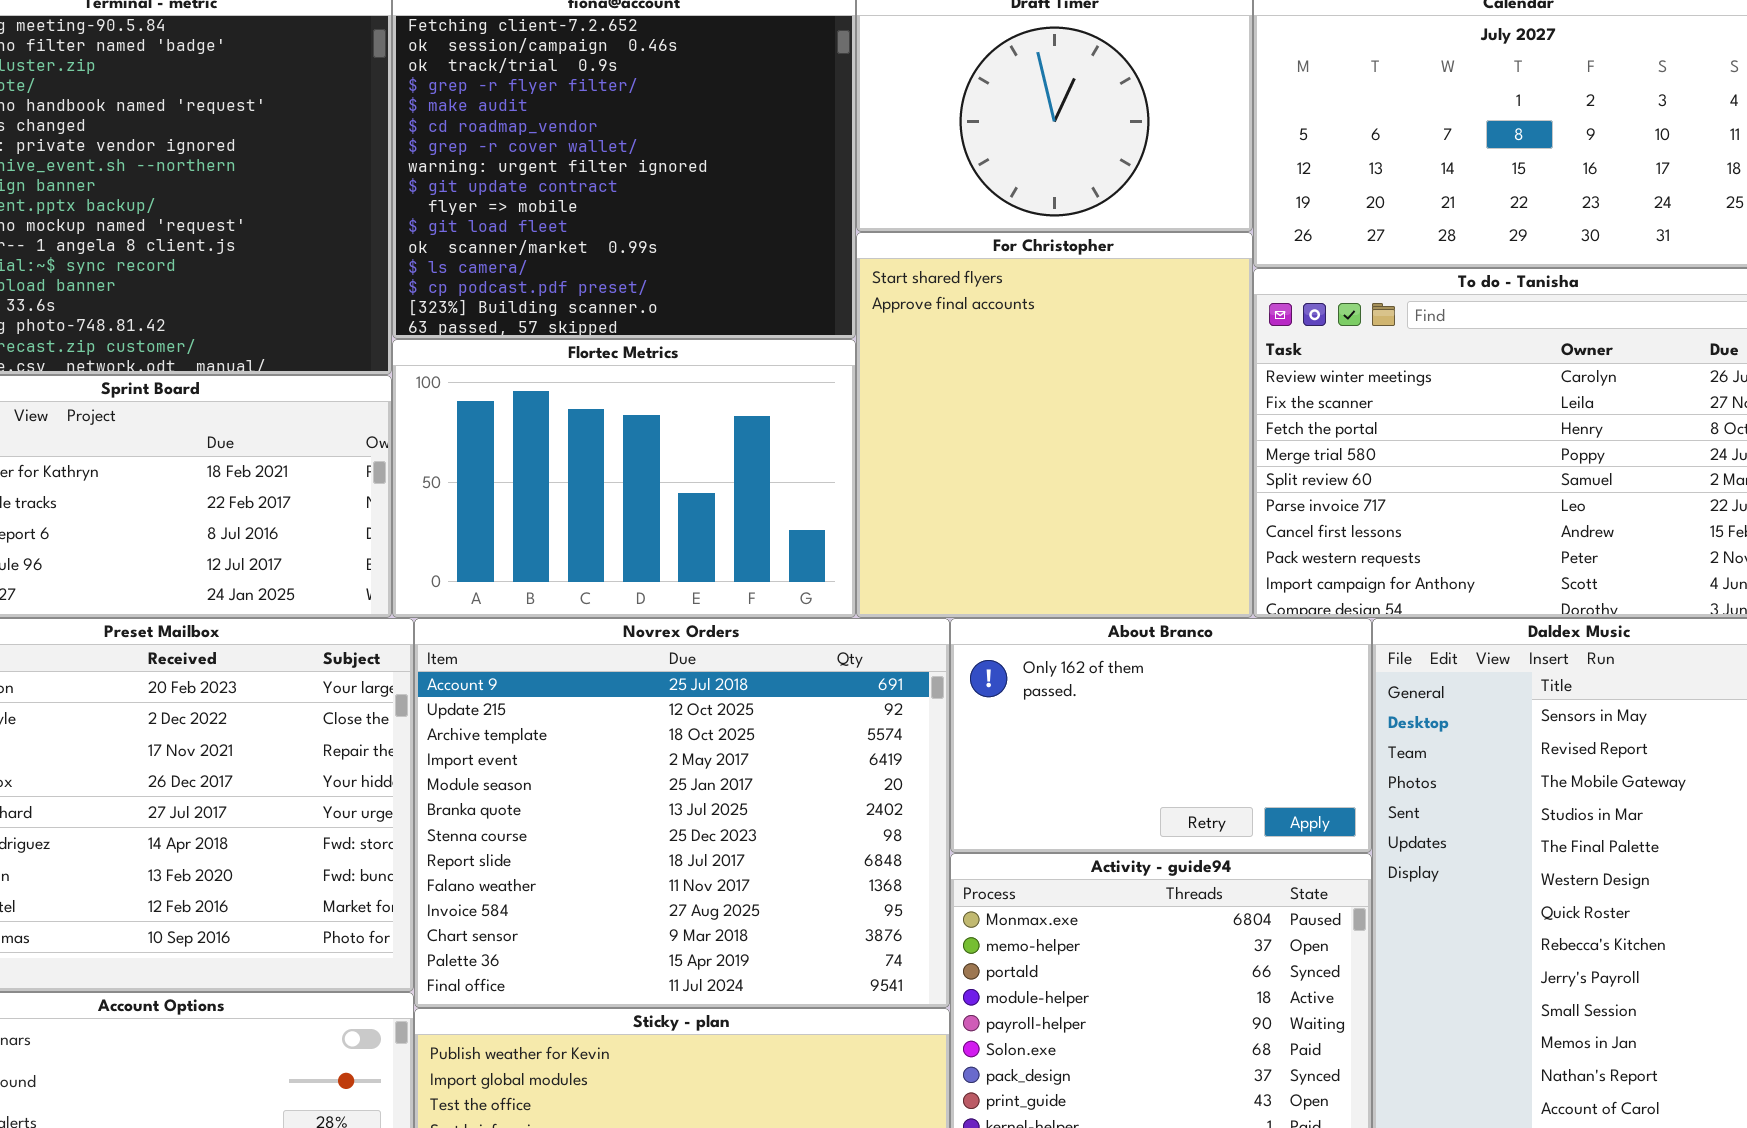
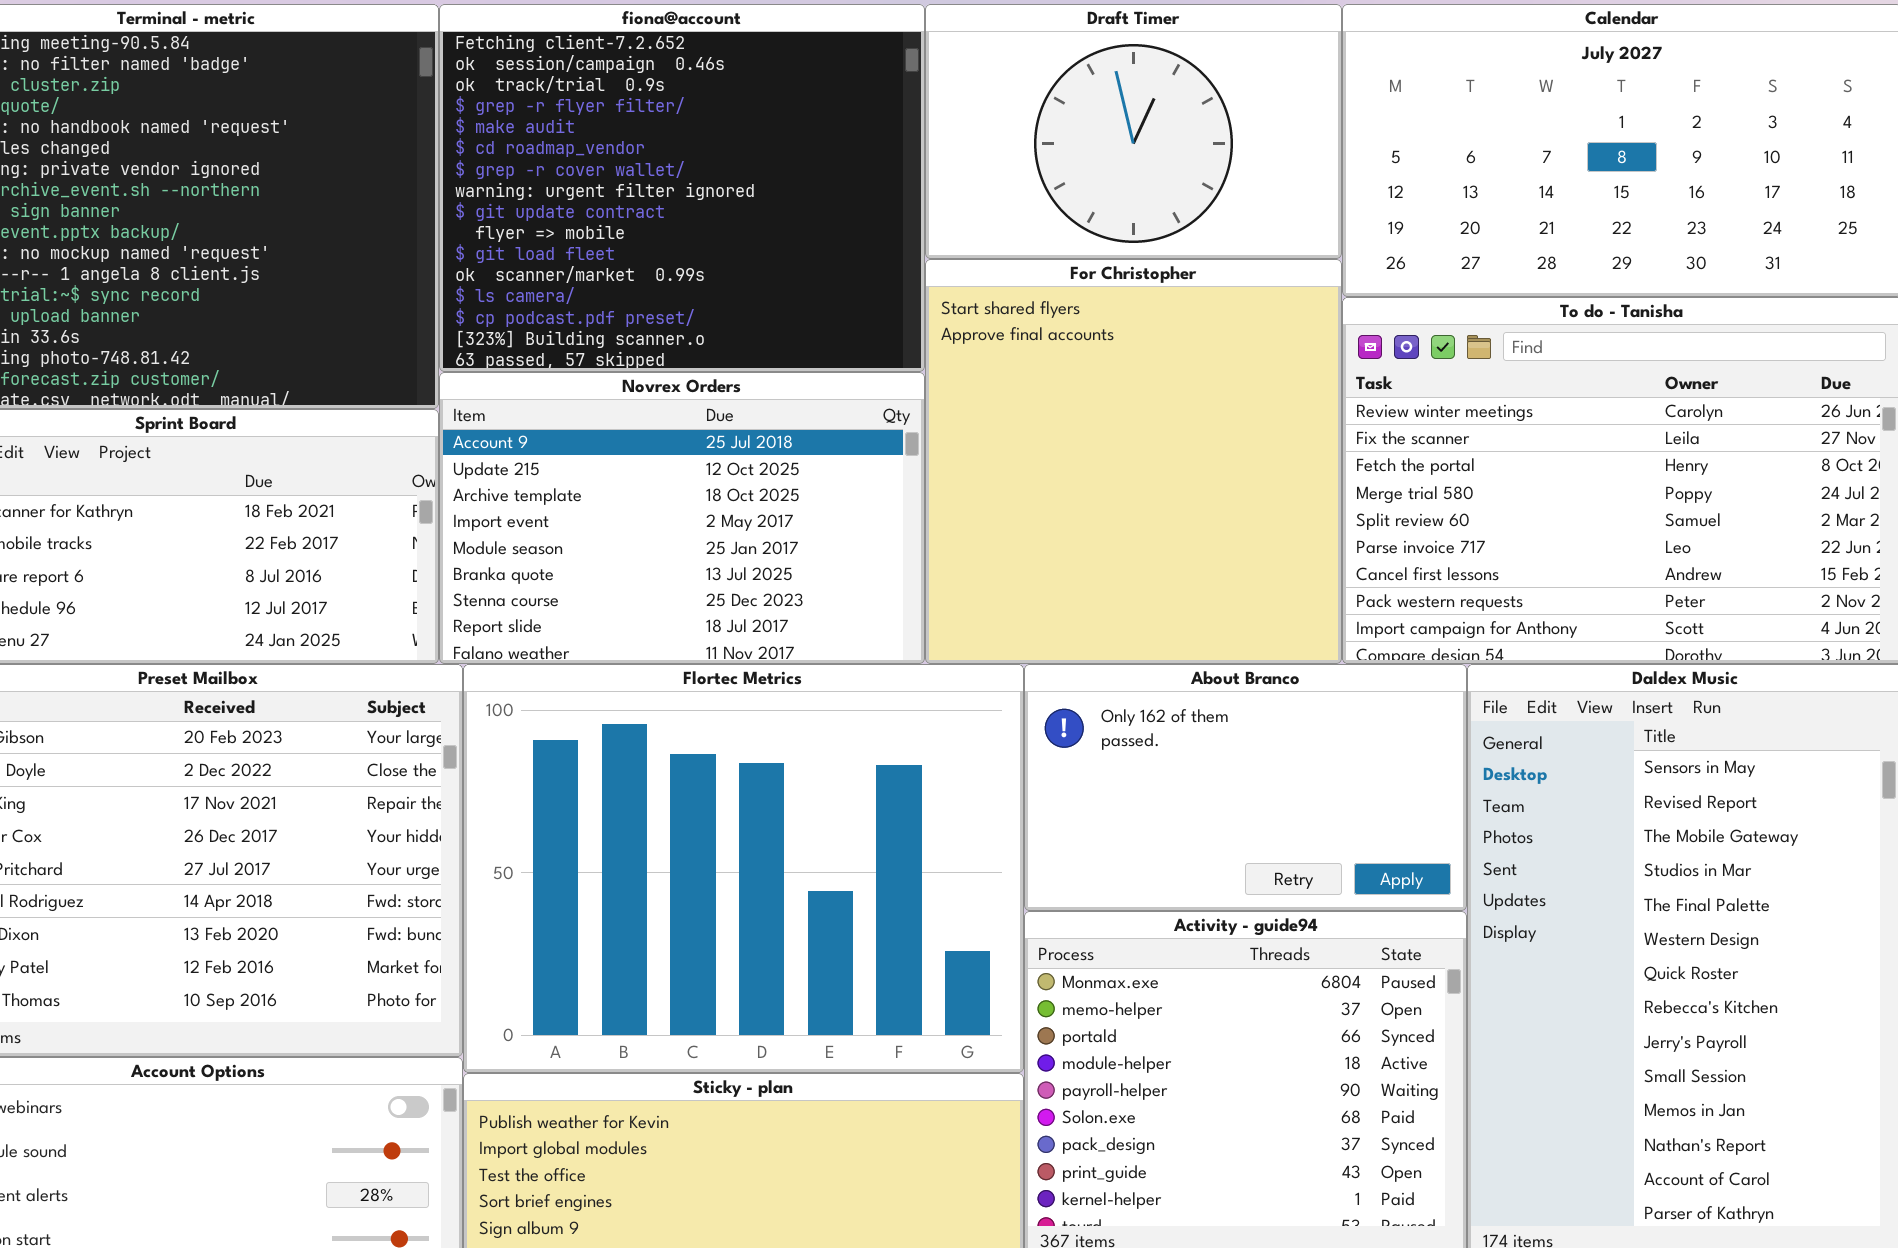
Flortec Metrics: [392,339,856,618] -> [463,664,1024,1073], moved, resized
Novrex Orders: [414,618,950,1008] -> [439,372,925,664], moved, resized

